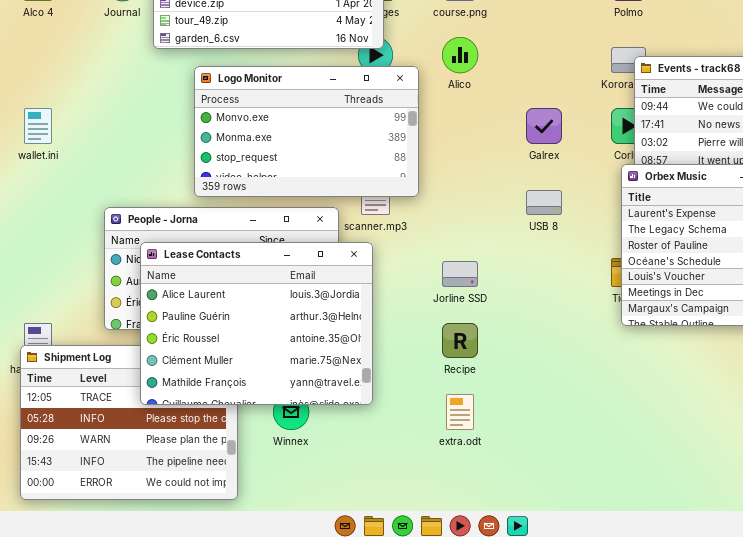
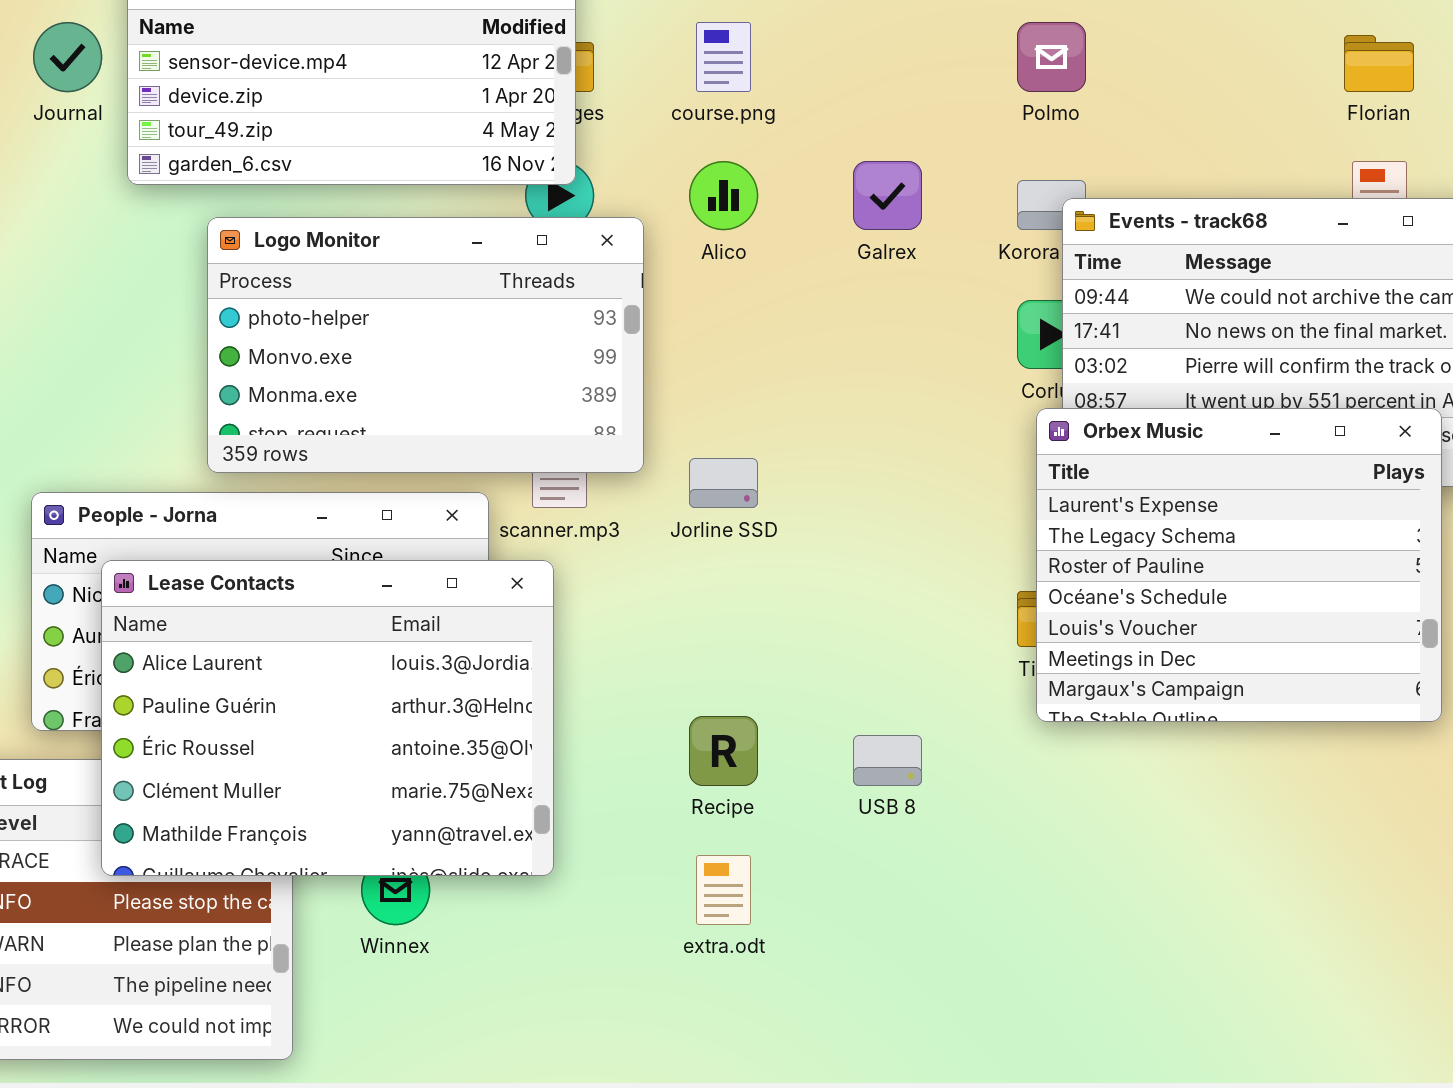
Logo Monitor: [194,66,419,197] -> [207,217,644,473], scrolled up 1 row
Galrex: [526,108,562,144] -> [853,161,922,230], moved
USB 8: [526,190,562,215] -> [853,735,922,786], moved
Jorline SSD: [442,261,478,287] -> [689,458,758,508], moved

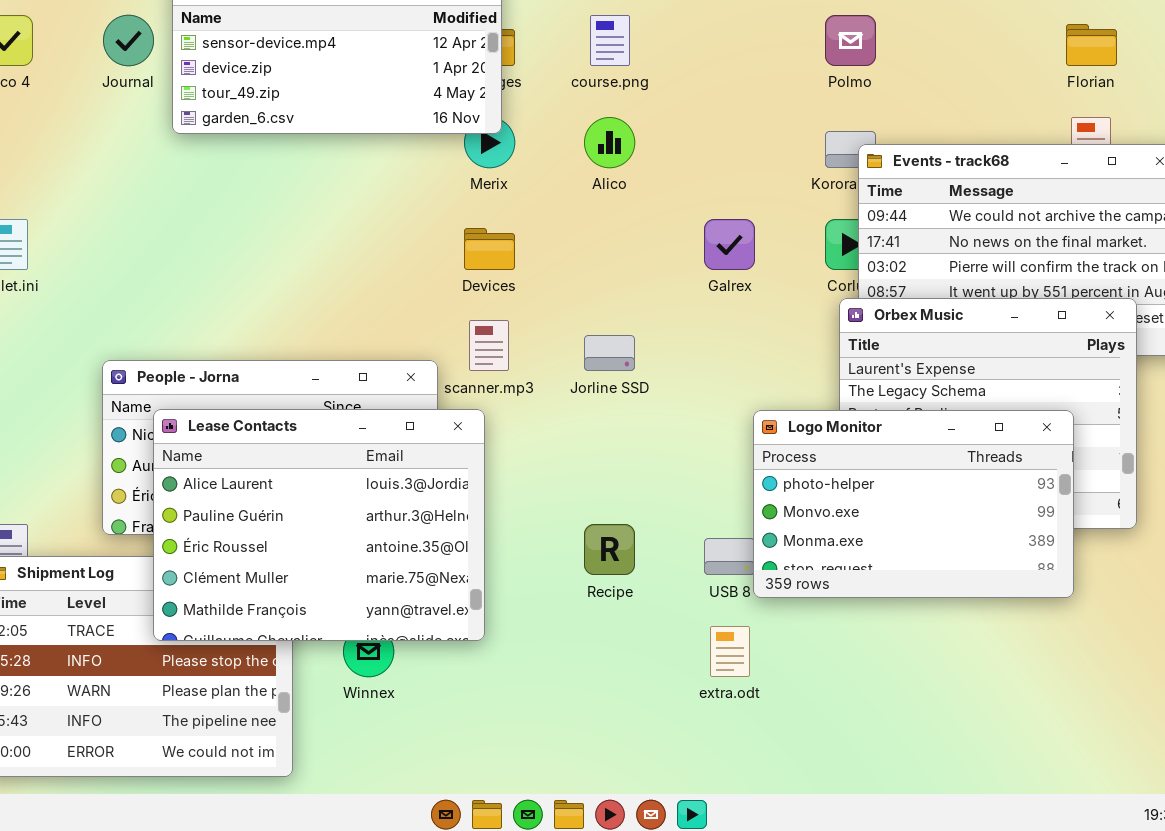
Galrex: [853,161,922,230] -> [704,219,755,270], moved
Logo Monitor: [207,217,644,473] -> [753,410,1074,598], moved
extra.odt: [696,855,751,925] -> [710,626,750,677], moved

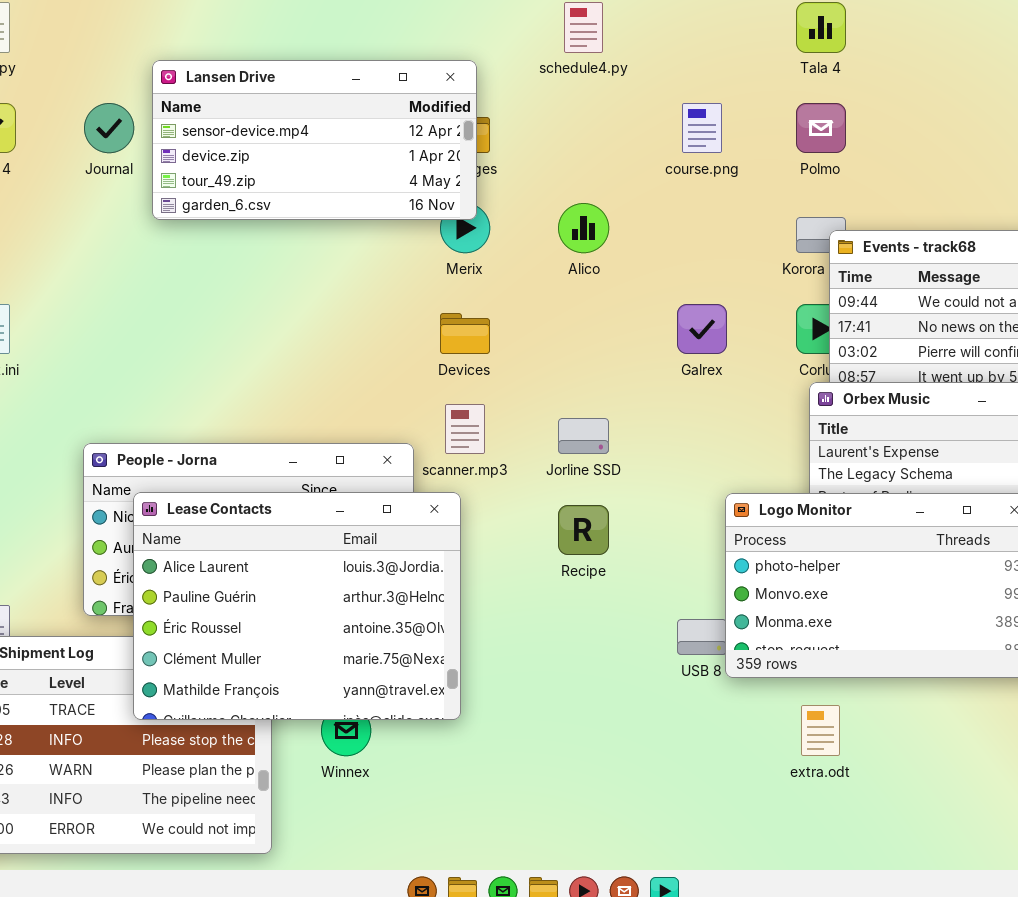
course.png: [590,15,630,66] -> [682,103,722,153], moved
Recipe: [584,524,635,575] -> [558,505,609,555], moved
extra.odt: [710,626,750,677] -> [801,705,840,756], moved

